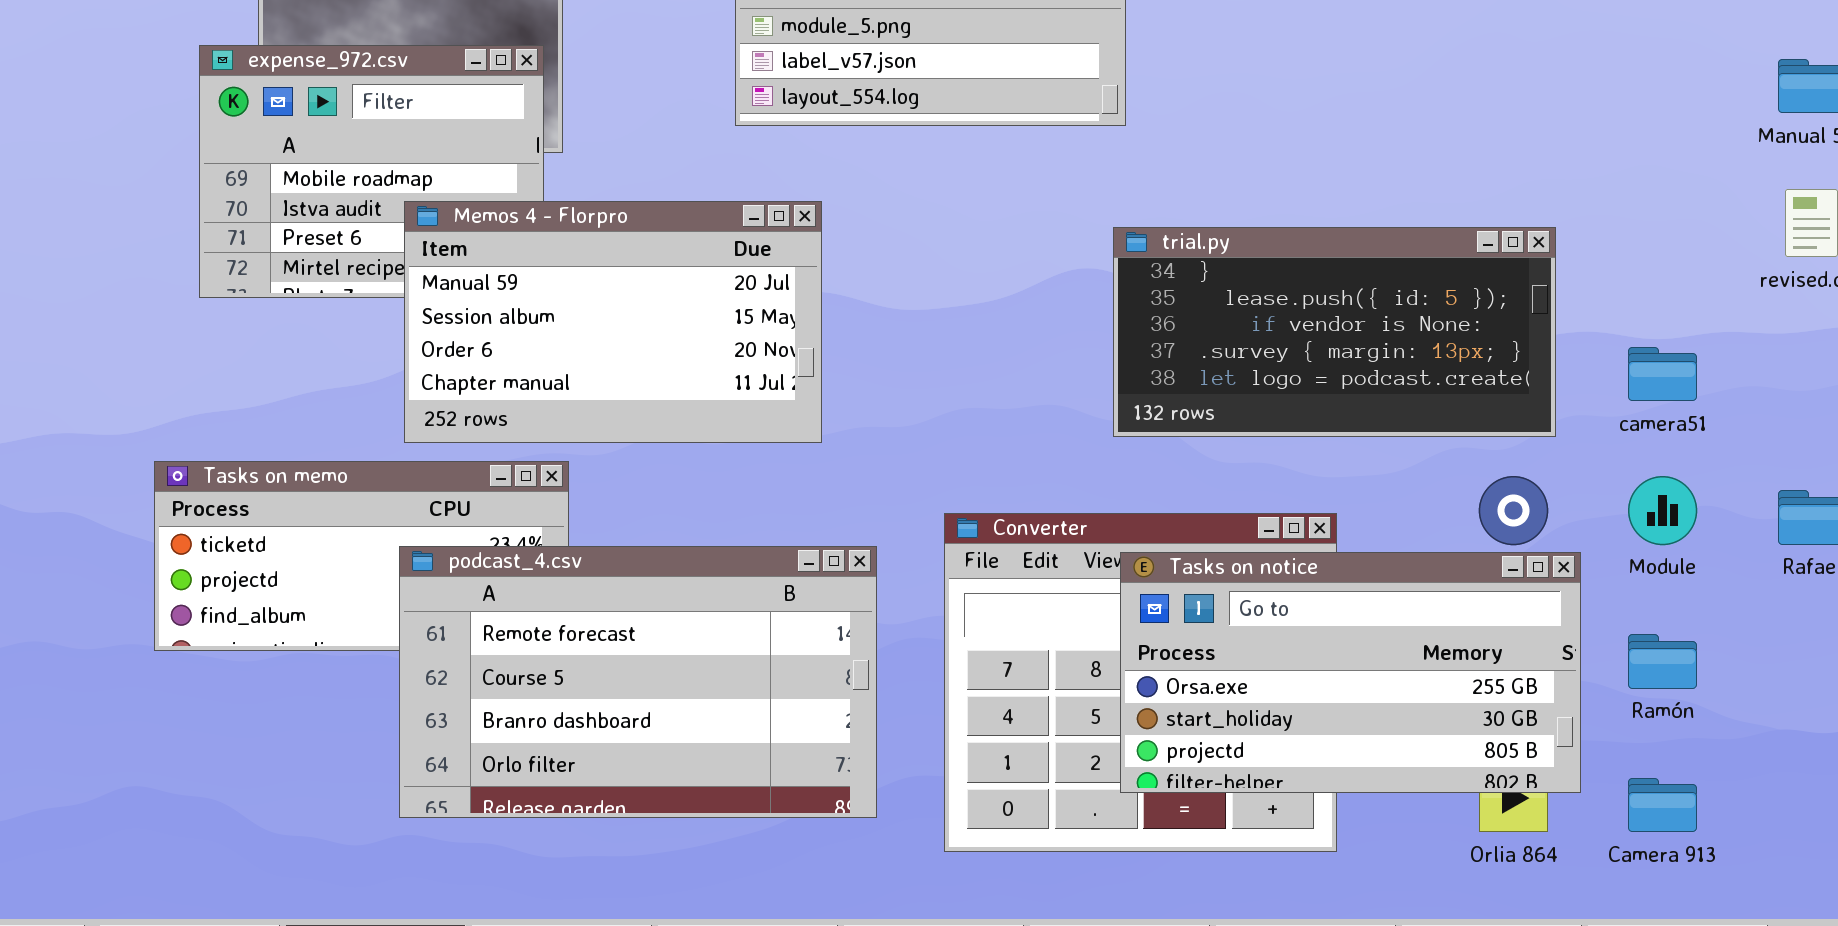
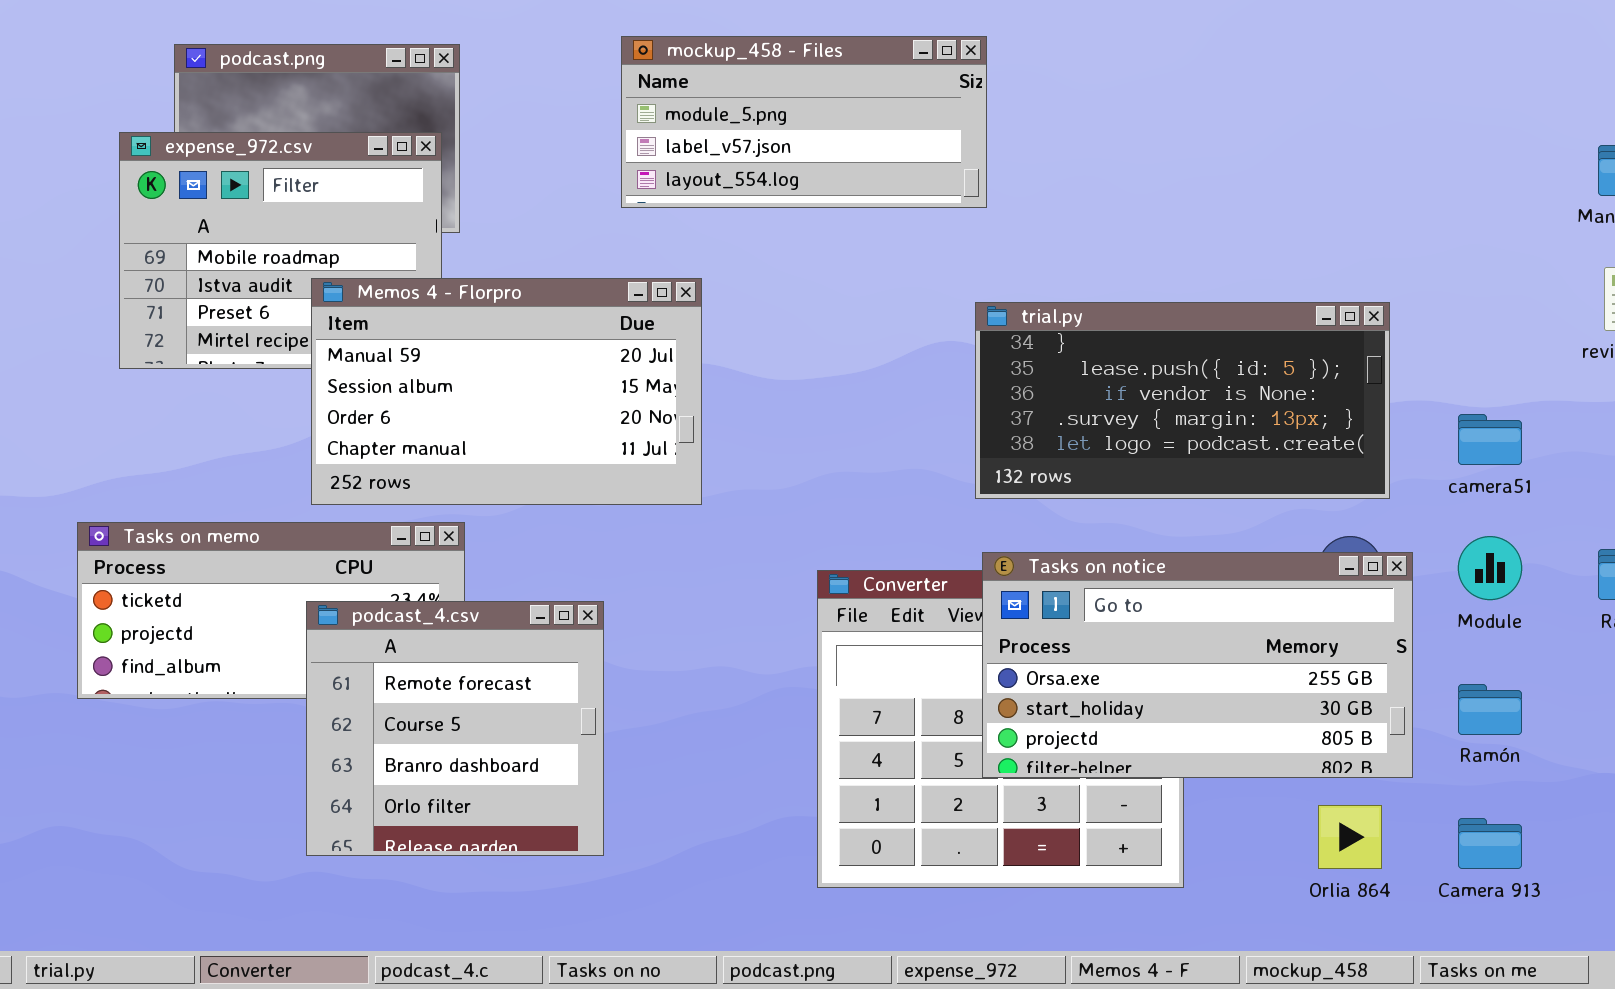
podcast_4.csv: [399,546,877,818] -> [306,601,604,856], resized
Tasks on notice: [1120,552,1581,793] -> [982,552,1413,778], moved

